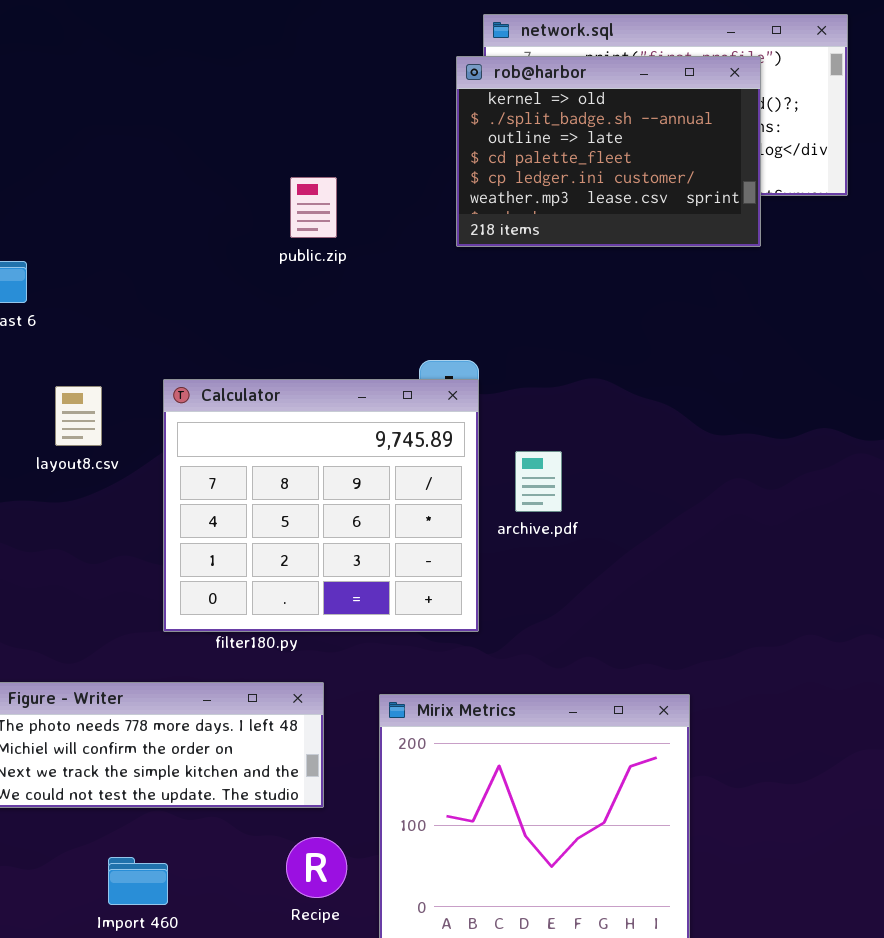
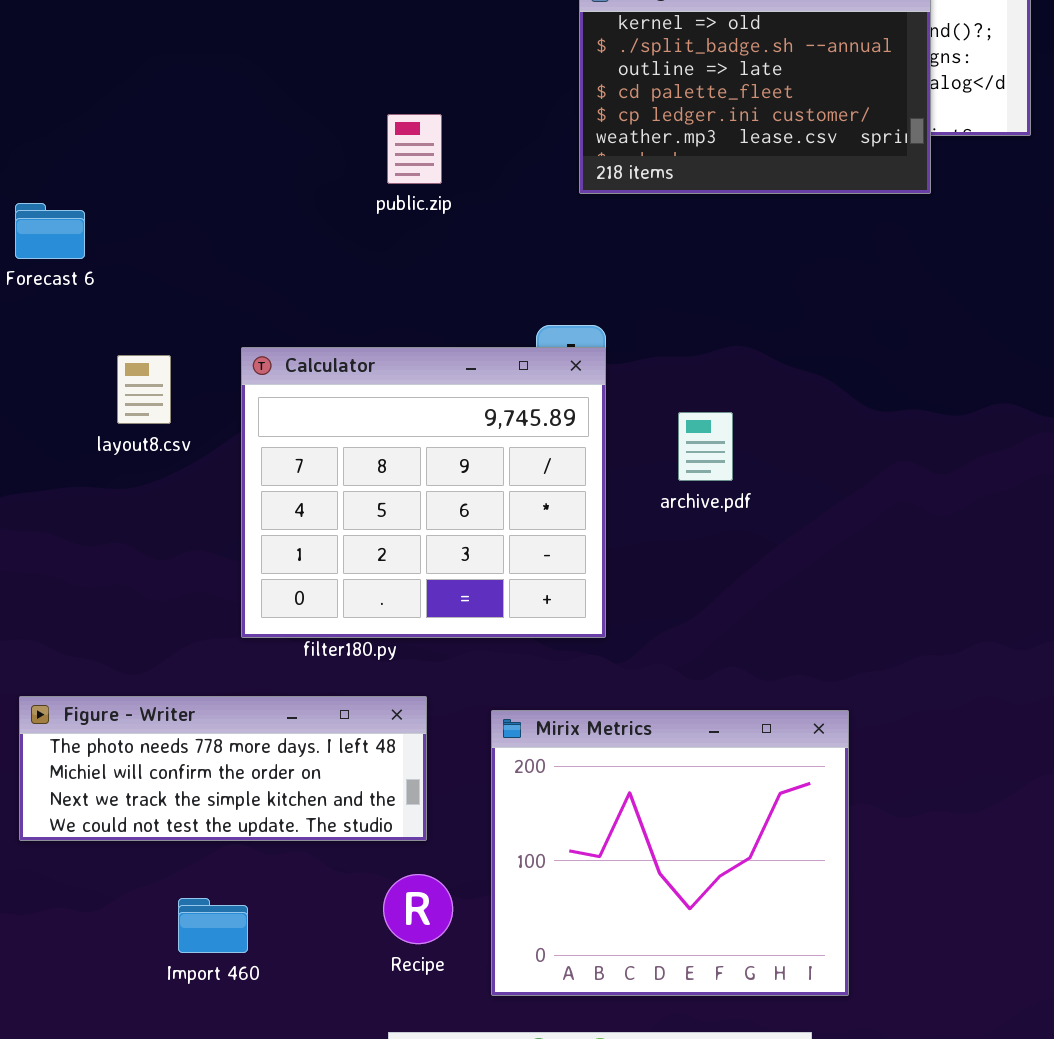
archive.pdf: [515,451,562,512] -> [678,412,733,481], moved

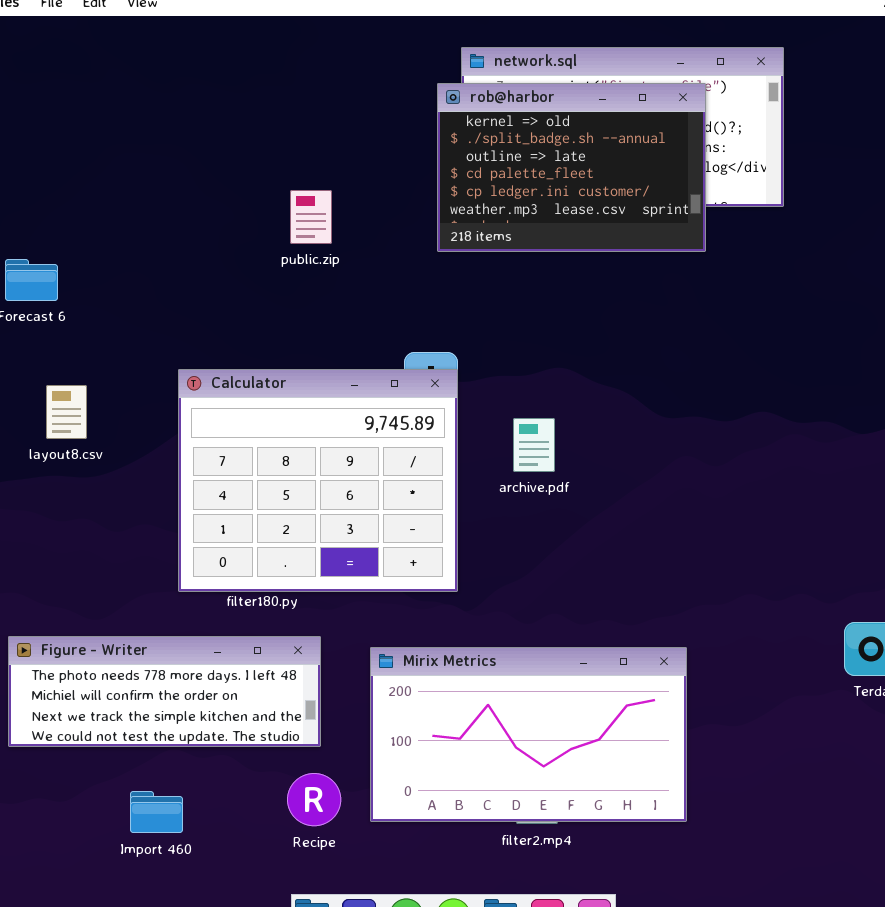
layout8.csv: [117,355,171,424] -> [46,385,87,439], moved
Mirix Metrics: [491,710,849,996] -> [370,647,687,822], resized

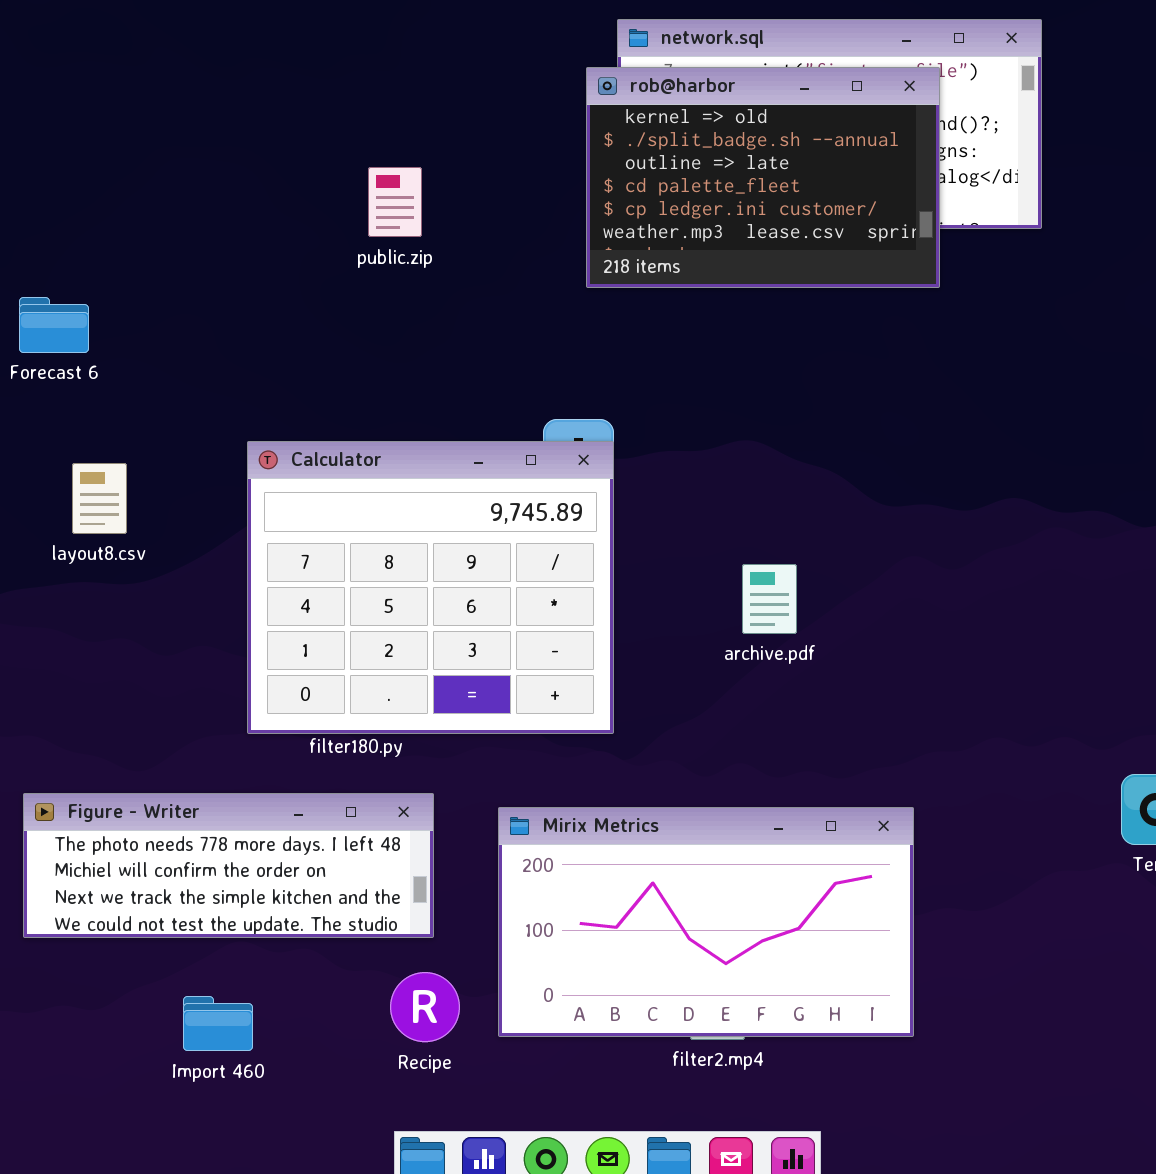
public.zip: [290,190,332,244] -> [368,167,422,237], moved
archive.pdf: [513,418,555,472] -> [742,564,797,634], moved

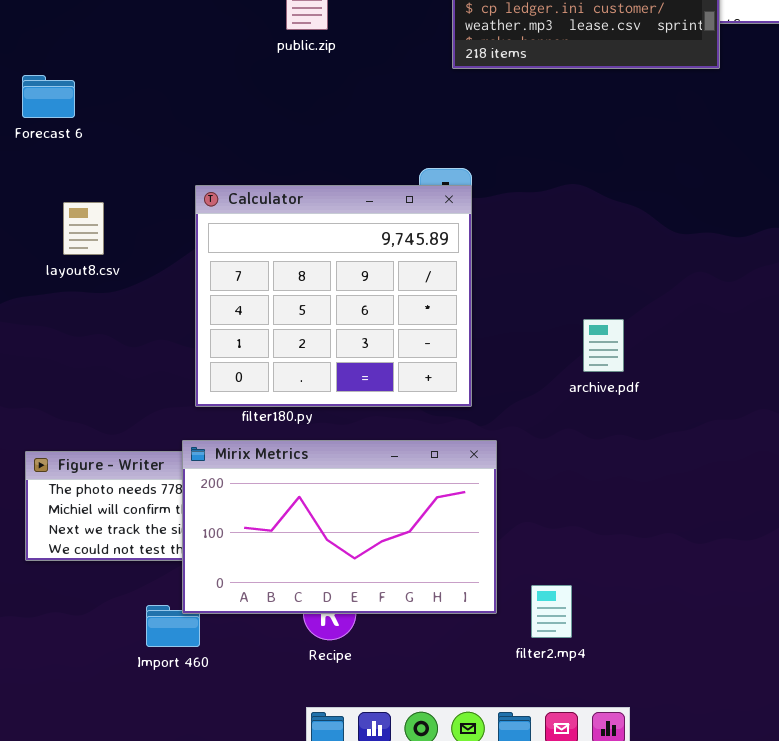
archive.pdf: [742,564,797,634] -> [583,319,624,372], moved
Mirix Metrics: [498,807,914,1037] -> [182,440,497,614], moved

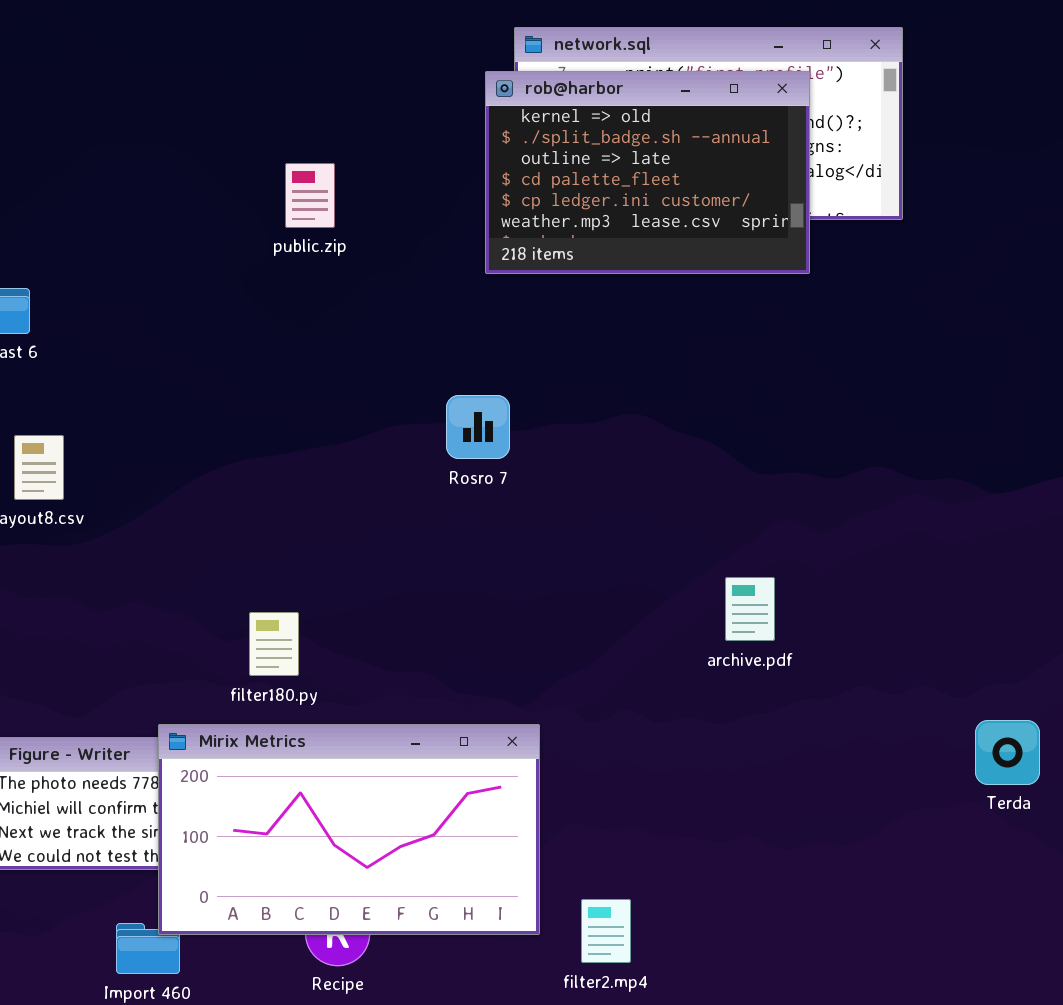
Calculator: [195,185,472,407] -> none, closed
archive.pdf: [583,319,624,372] -> [725,577,775,641], moved

